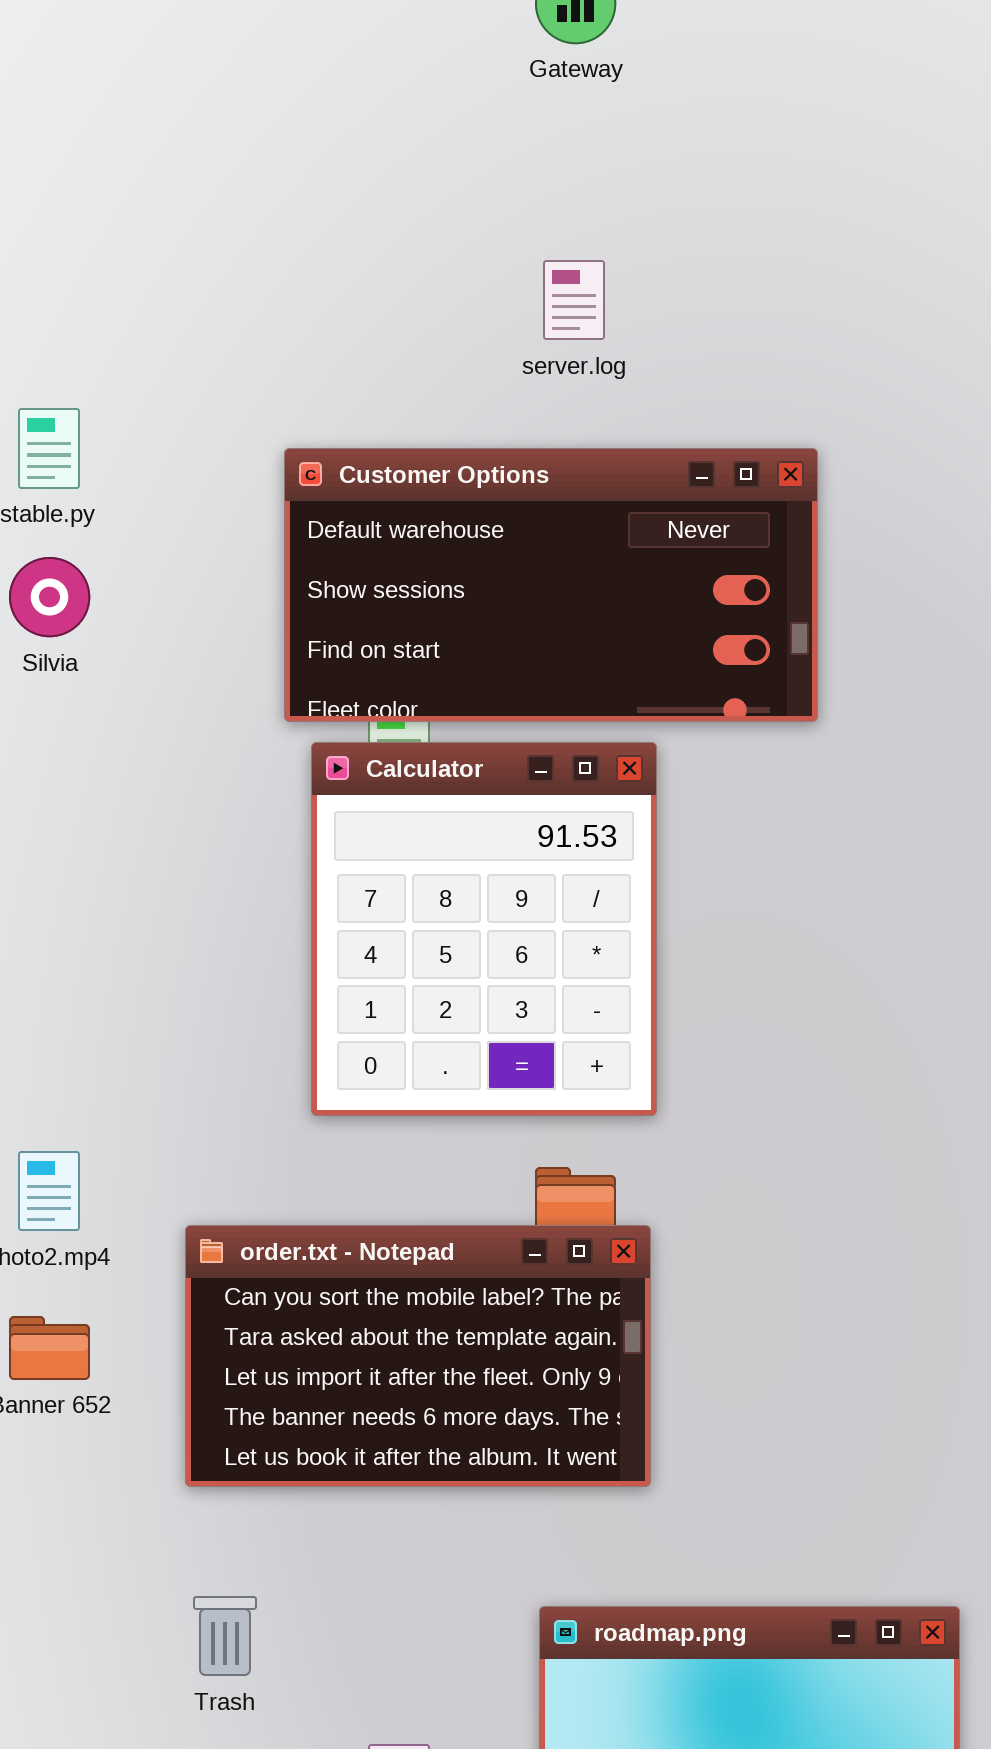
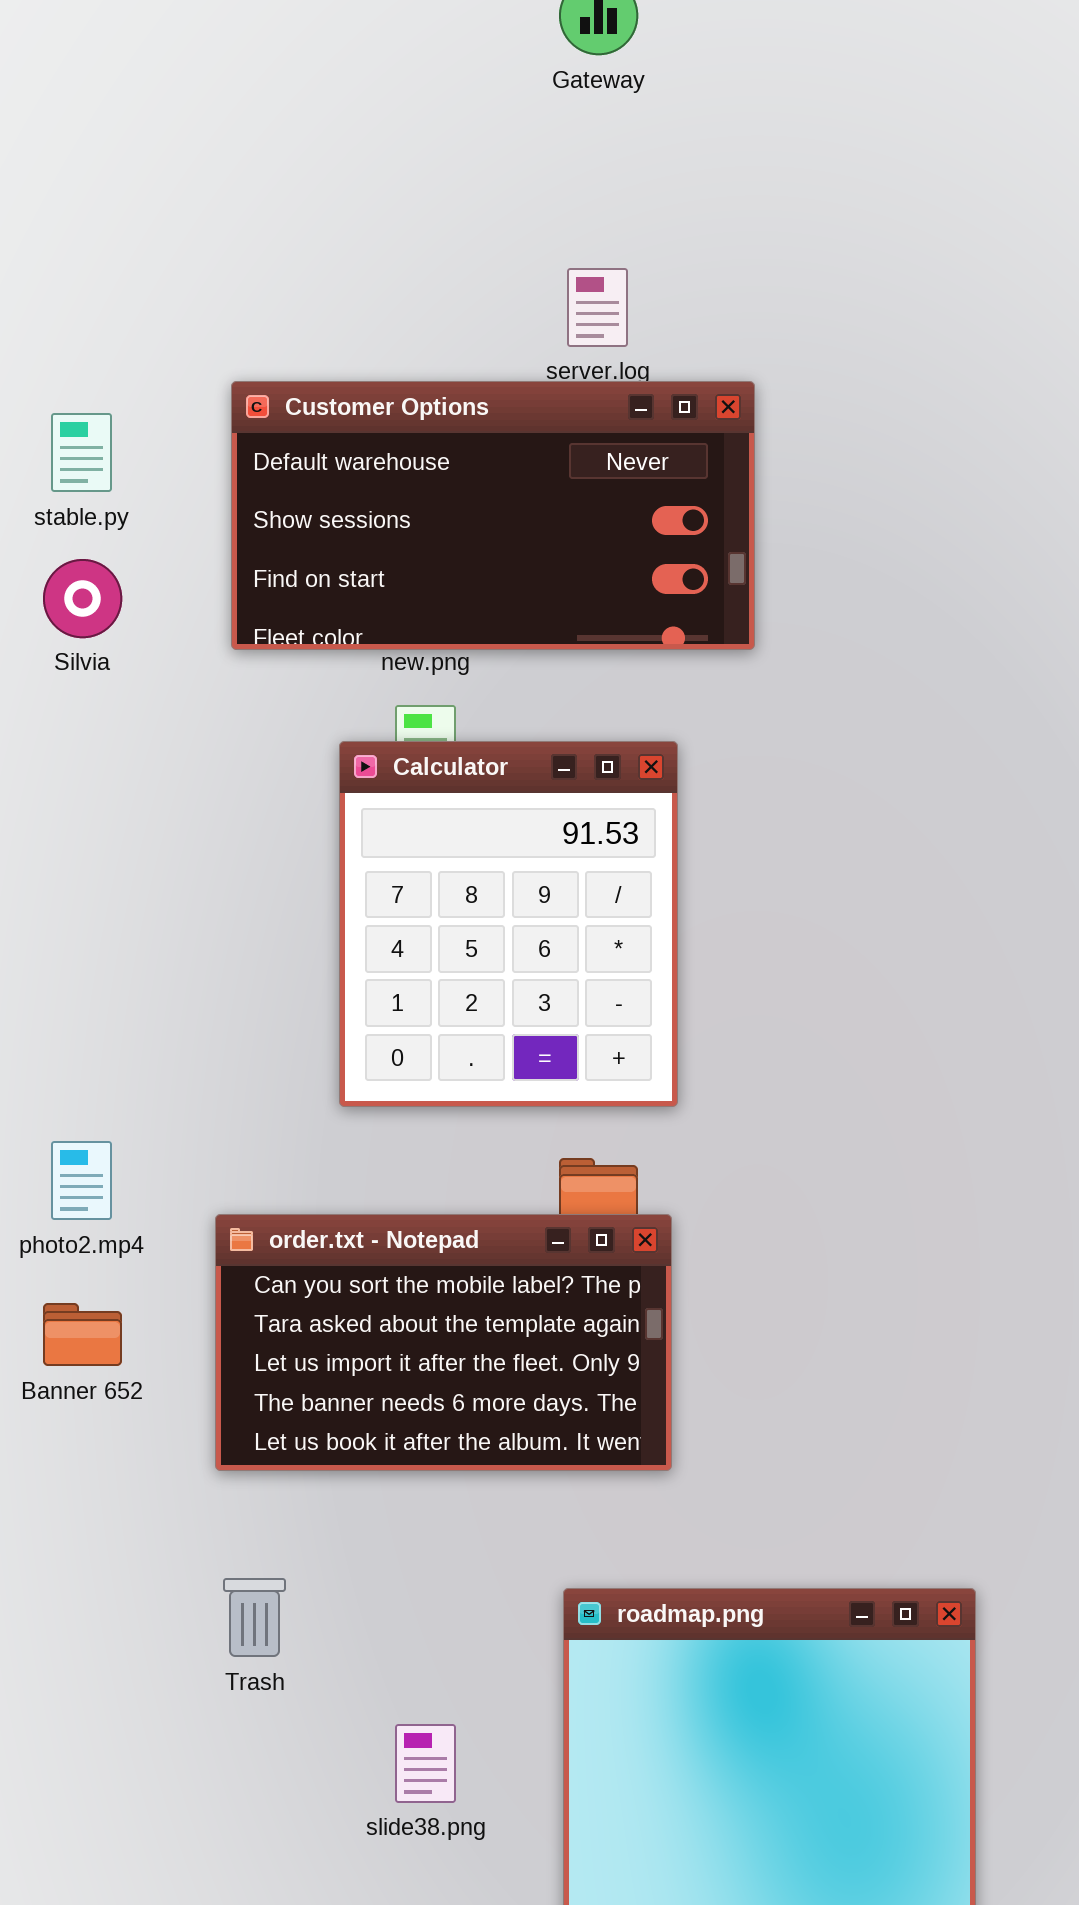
Customer Options: [284,448,818,722] -> [231,381,755,650], moved

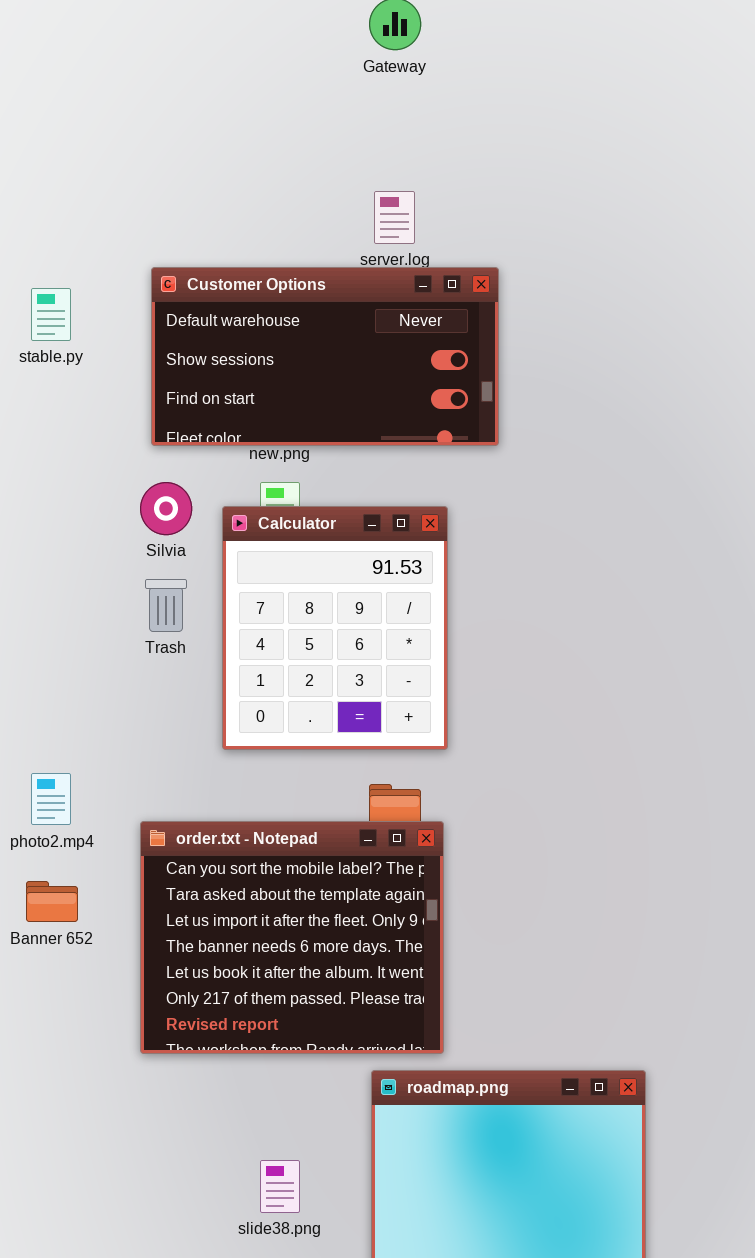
Silvia: [43,559,122,638] -> [140,482,192,535], moved
order.txt - Notepad: [215,1214,672,1471] -> [140,821,444,1054], resized
Trash: [223,1578,286,1657] -> [145,579,187,632], moved

